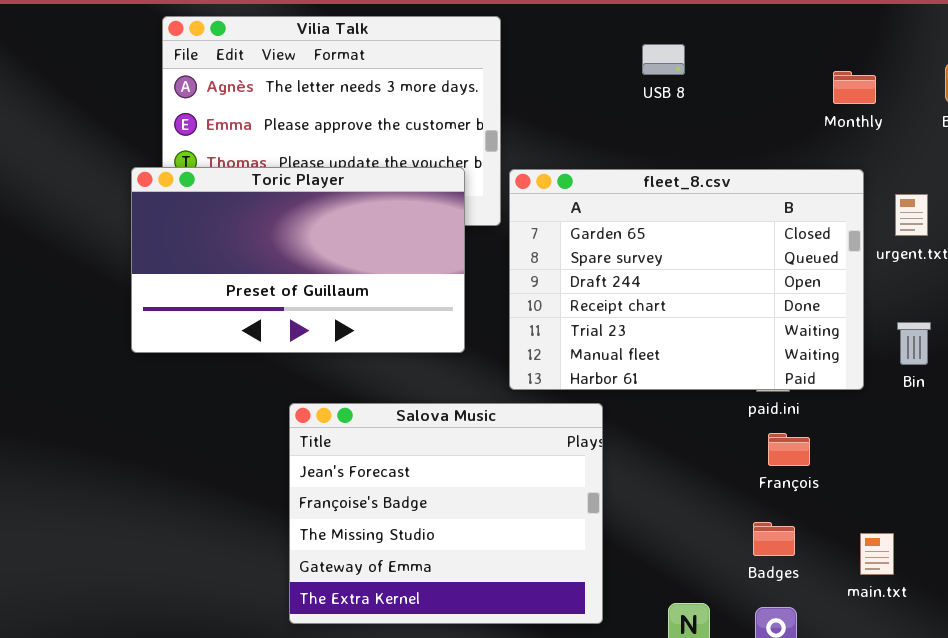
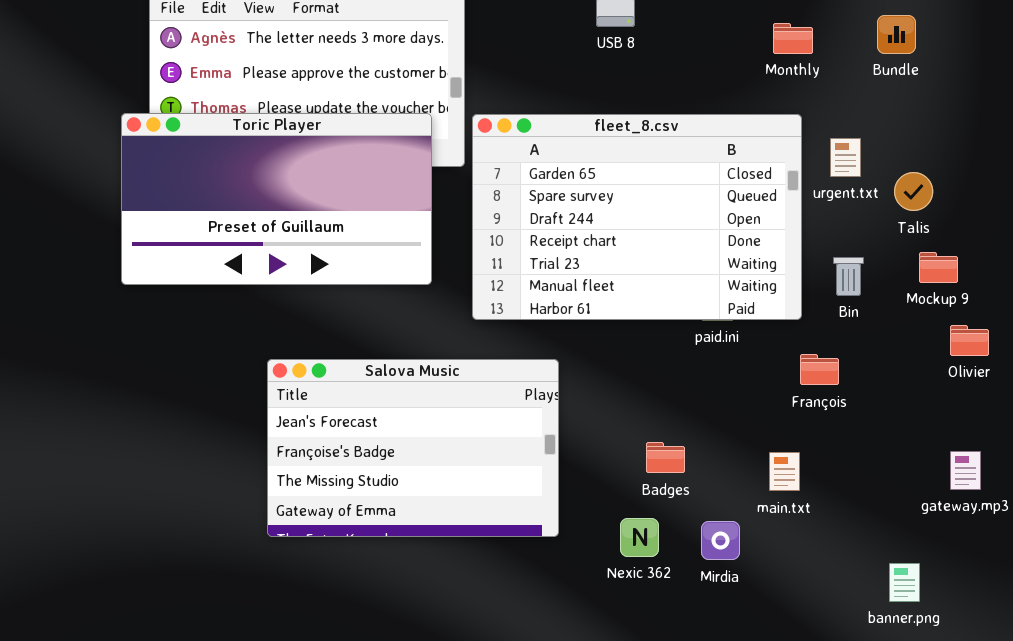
Salova Music: [289,403,603,624] -> [267,359,559,537], resized
François: [768,433,810,466] -> [800,354,839,385], moved
Badges: [753,522,795,556] -> [646,442,685,473], moved
main.txt: [860,533,894,575] -> [769,452,800,491], moved

